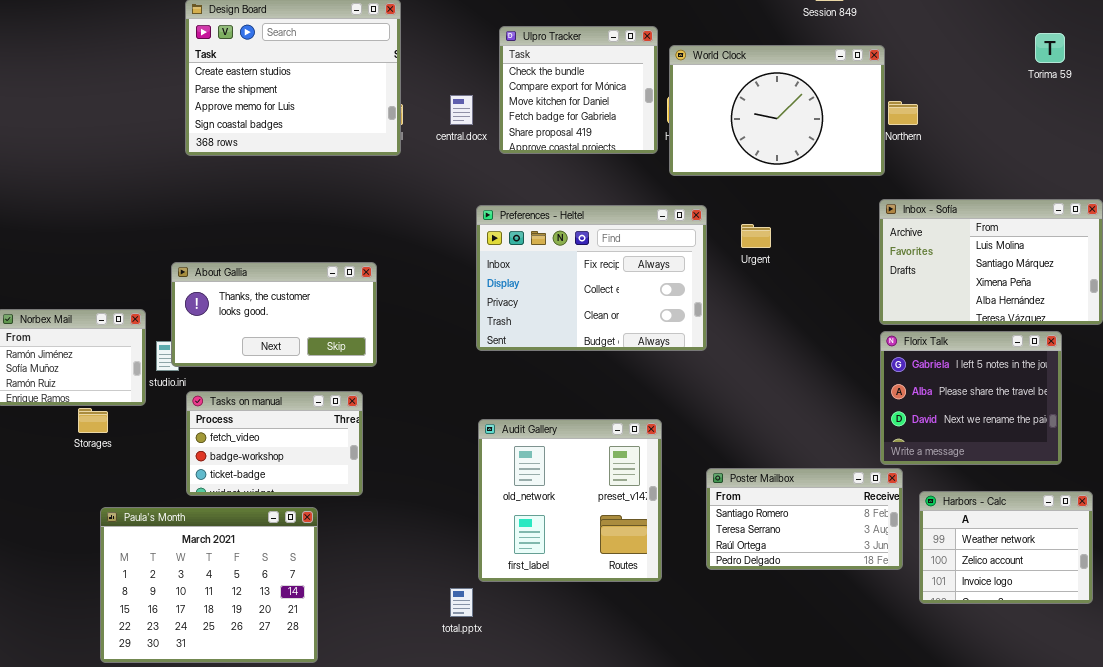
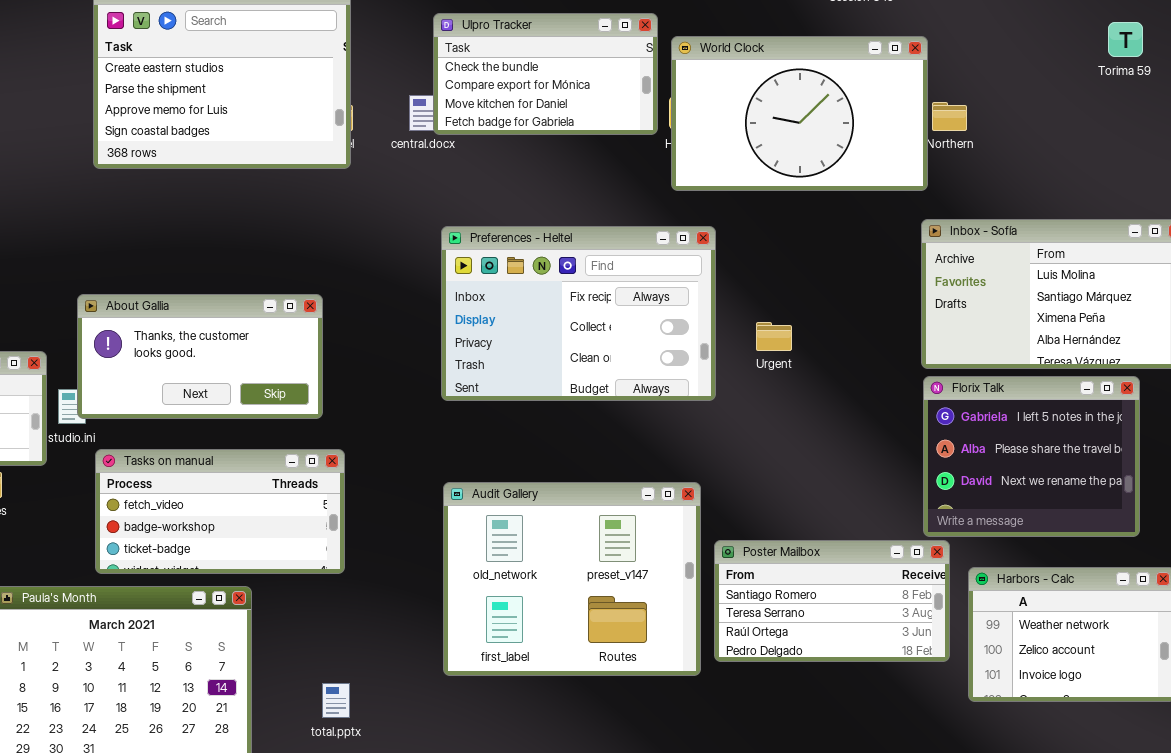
Ulpro Tracker: [499,26,658,154] -> [433,13,658,135], resized
Urgent: [741,224,771,248] -> [756,322,792,351], moved
Tasks on manual: [186,391,363,496] -> [95,449,345,574], resized
Audit Gallery: [478,419,662,582] -> [443,482,701,676], resized
total.pptx: [450,588,473,617] -> [322,683,350,718], moved

